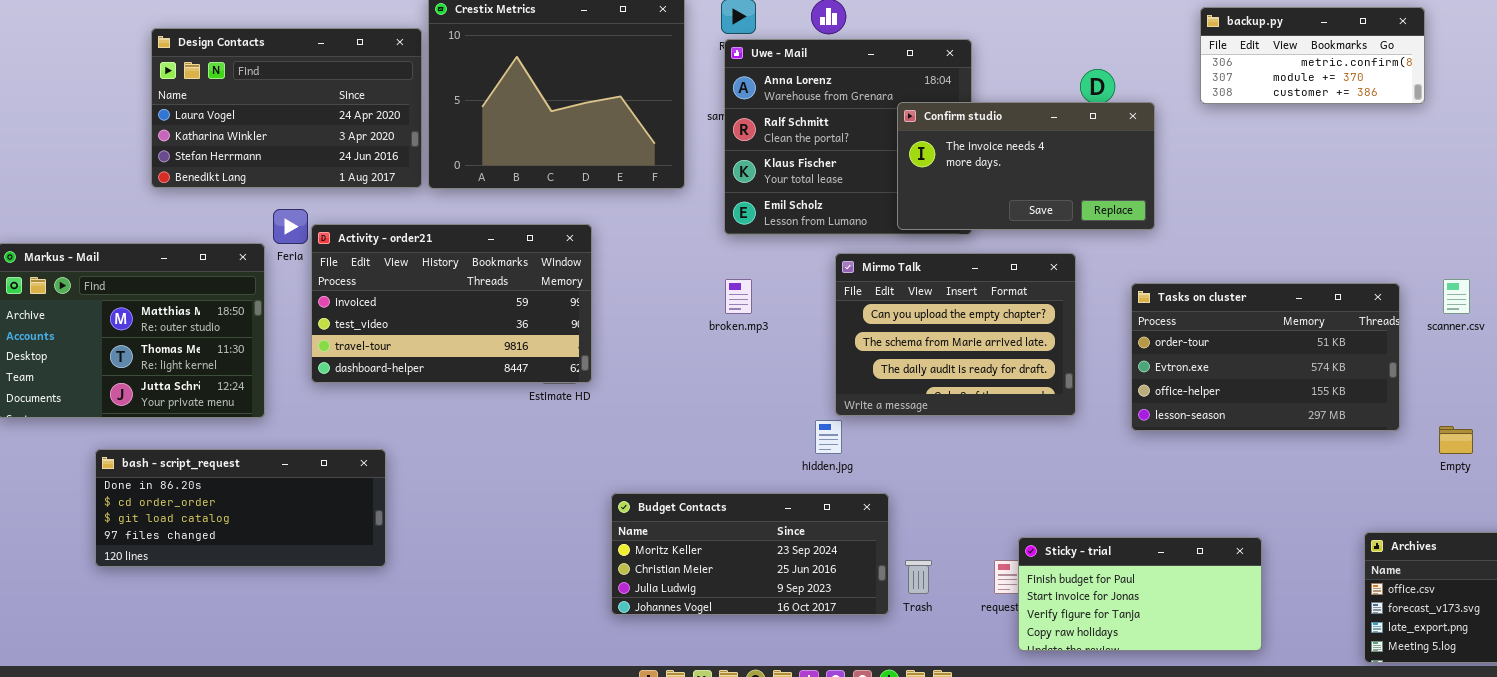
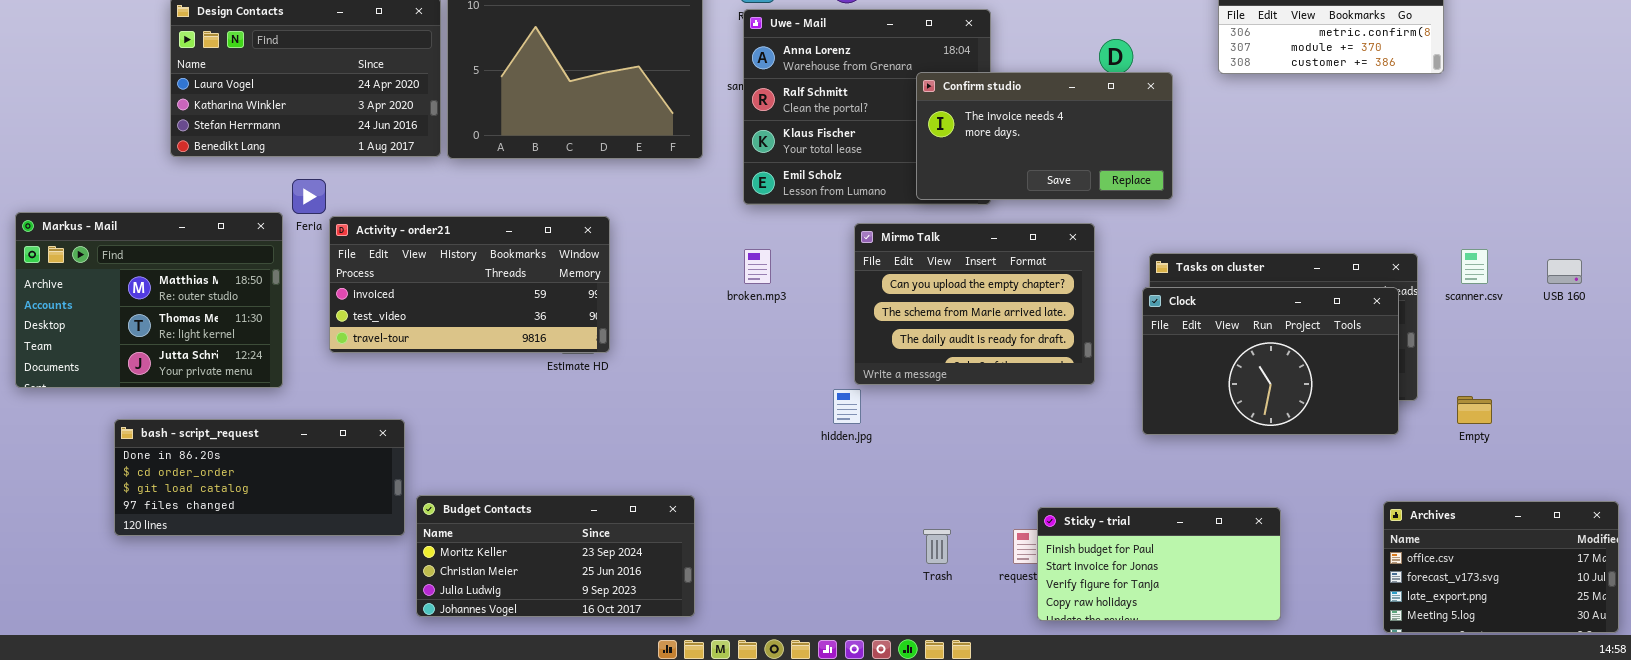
Activity - order21: [311,224,592,383] -> [329,216,610,353], resized
Clock: none -> [1142,287,1399,435], opened
Budget Contacts: [611,493,889,615] -> [416,495,695,617], moved

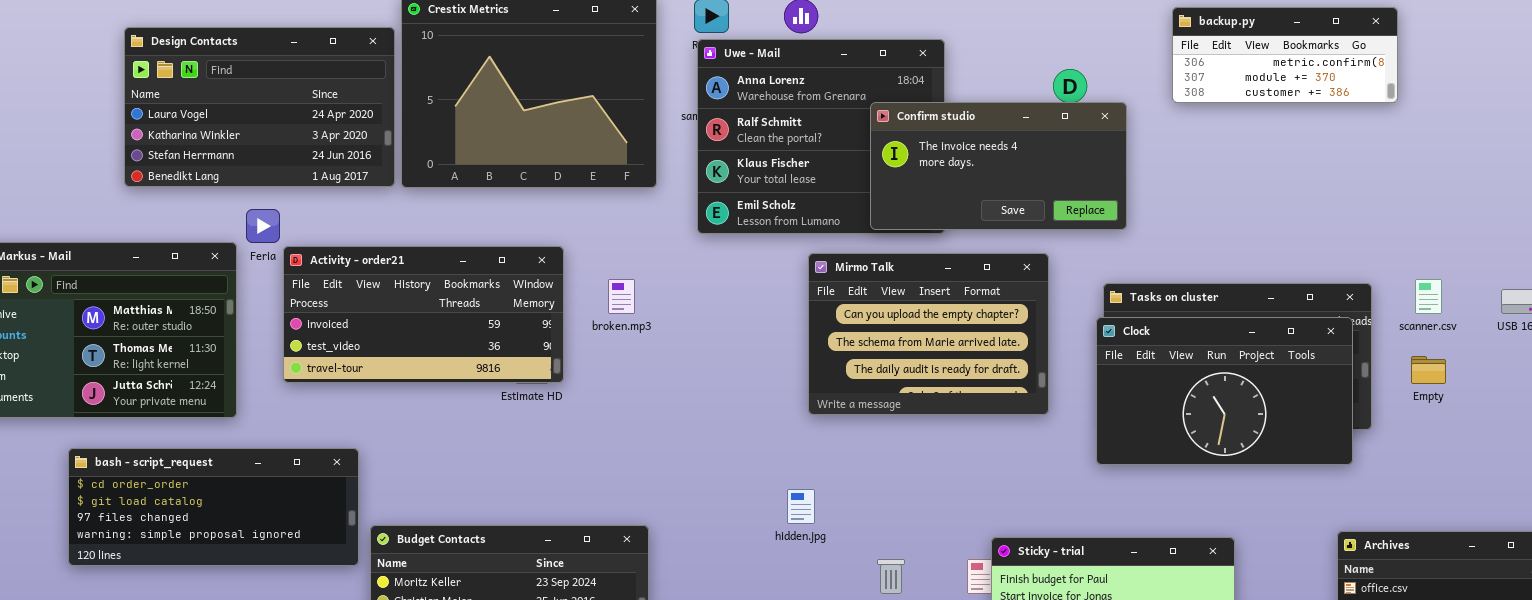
broken.mp3: [744,249,771,284] -> [608,279,635,314], moved
hidden.jpg: [833,389,861,424] -> [787,489,815,524], moved
Empty: [1457,396,1492,424] -> [1411,356,1446,384], moved
bash - script_request: [114,419,405,536] -> [68,448,359,566], scrolled down 1 row

